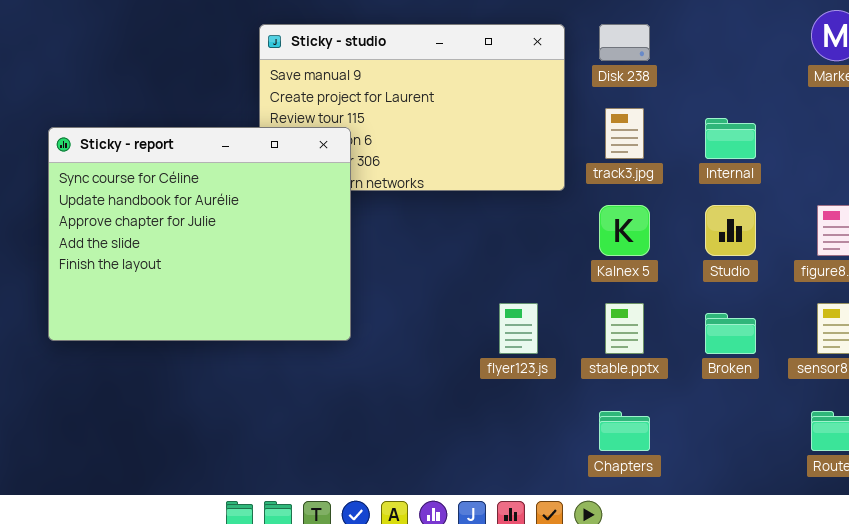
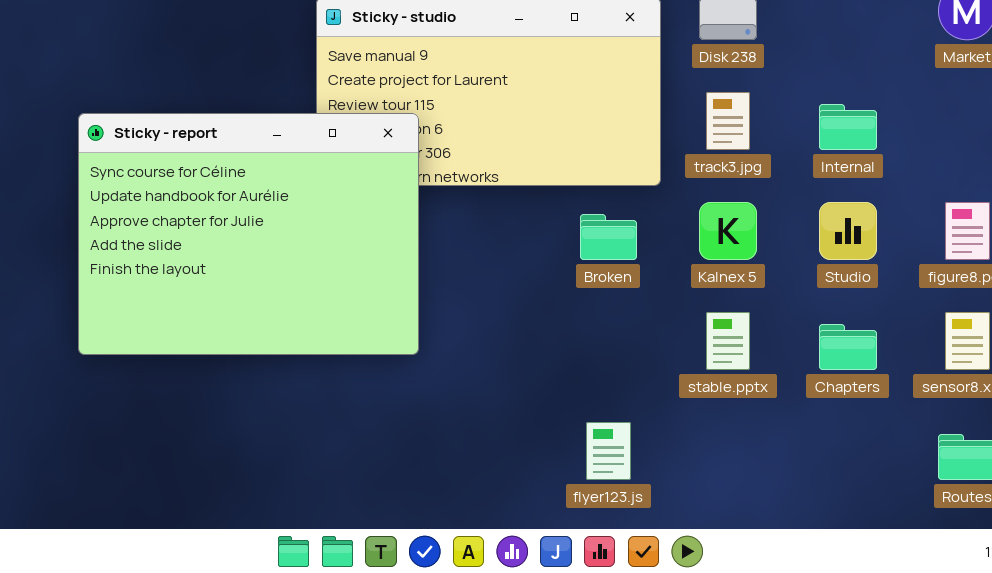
flyer123.js: [499,303,538,354] -> [586,422,631,480], moved
Broken: [705,313,756,354] -> [580,214,637,260], moved
Chapters: [599,411,650,451] -> [819,324,877,370], moved

